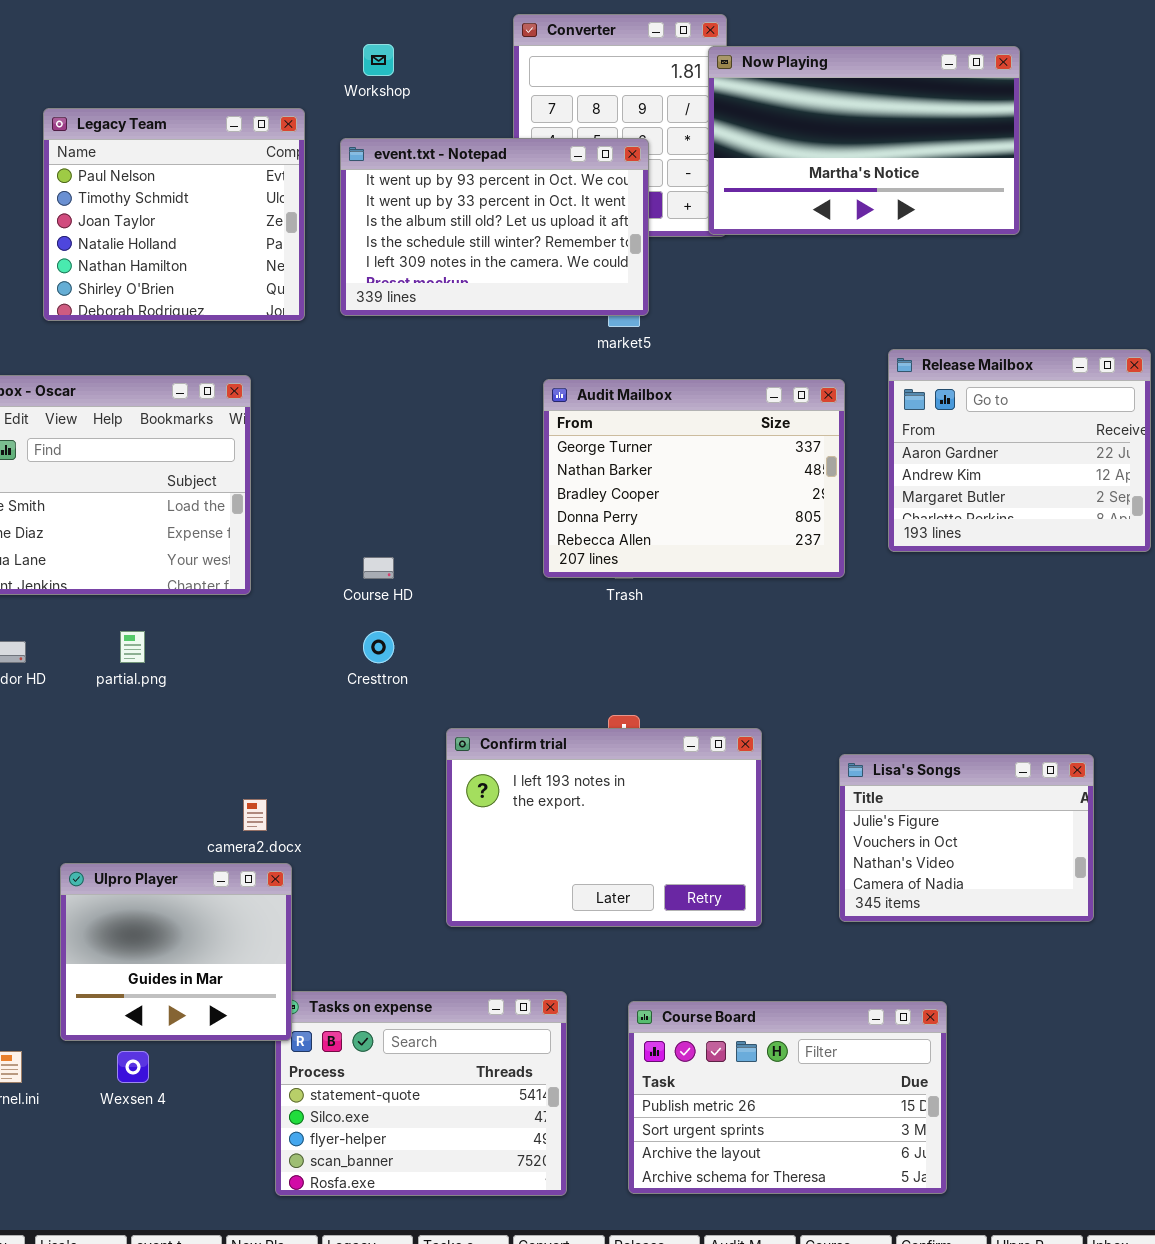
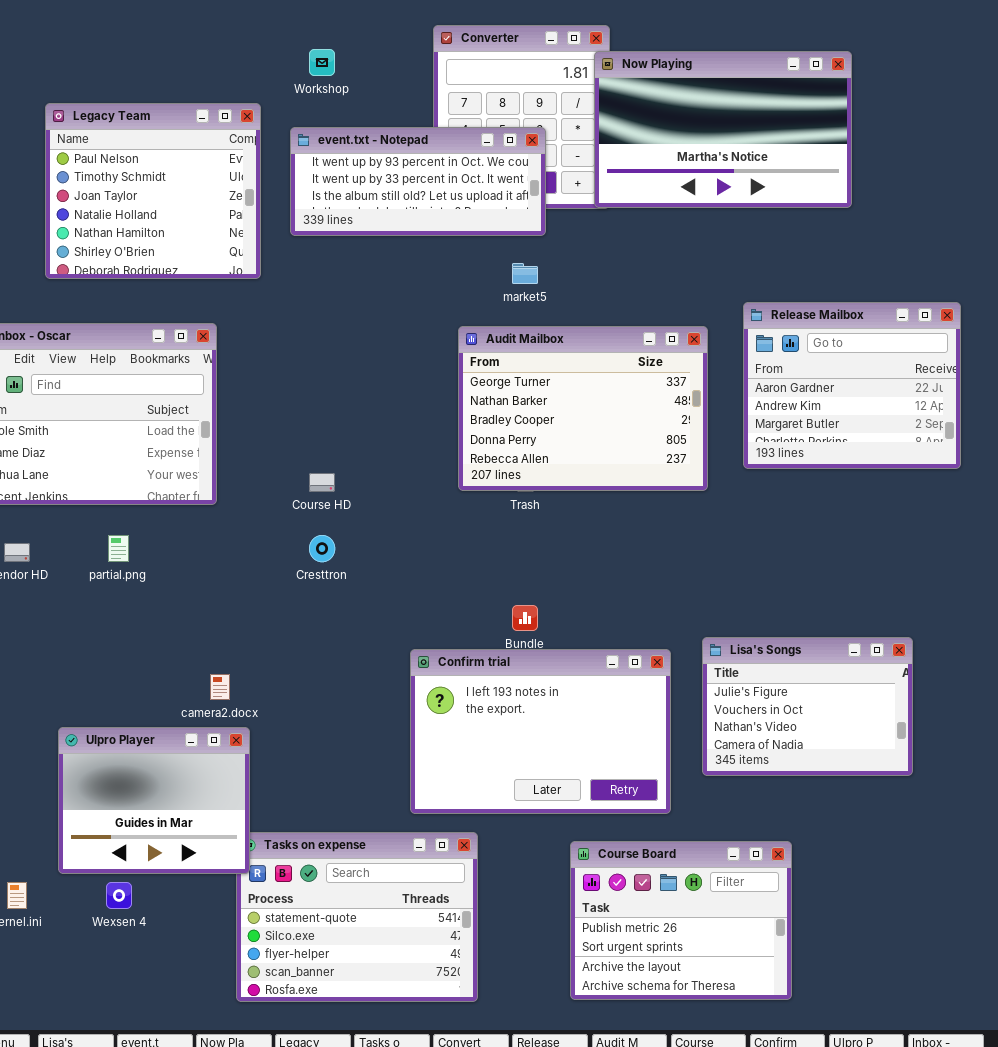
event.txt - Notepad: [340,138,649,316] -> [290,127,546,236], resized
Confirm trial: [446,728,762,927] -> [410,649,671,814], moved
Course Board: [628,1001,947,1194] -> [570,841,792,1000], resized

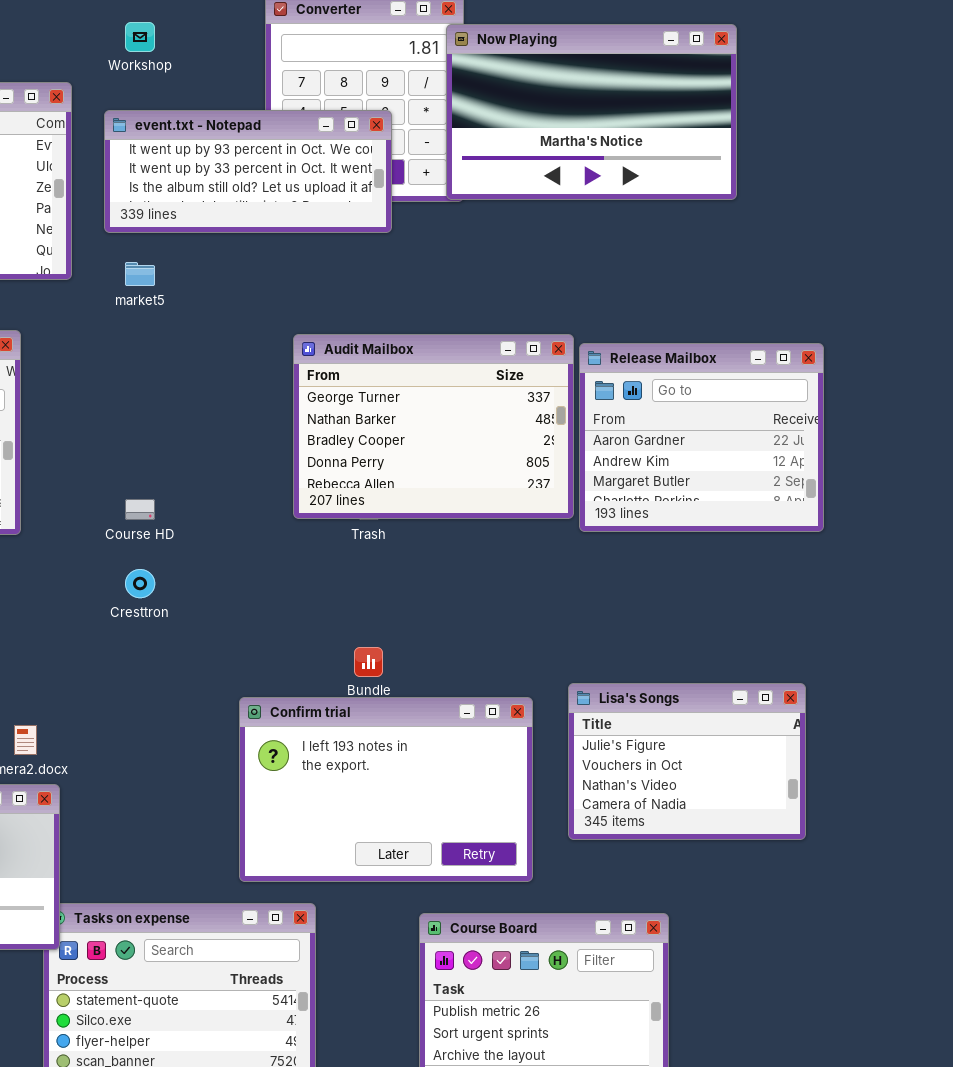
market5: [512,263,538,284] -> [125,262,155,286], moved
Release Mailbox: [743,302,961,469] -> [579,343,824,532], moved

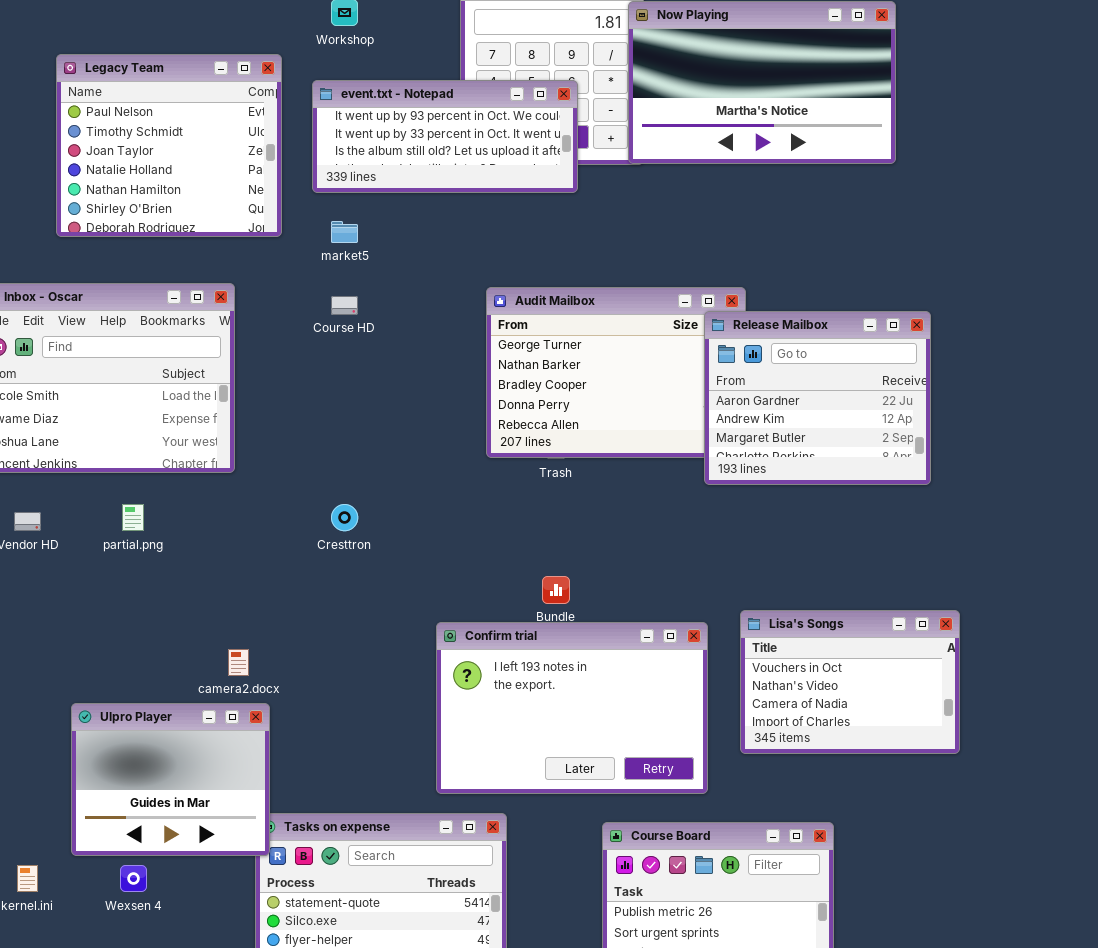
Release Mailbox: [579,343,824,532] -> [704,311,931,485], moved
Course HD: [125,499,155,520] -> [331,296,358,315], moved
Lisa's Songs: [568,683,806,840] -> [740,610,960,754], scrolled down 1 row

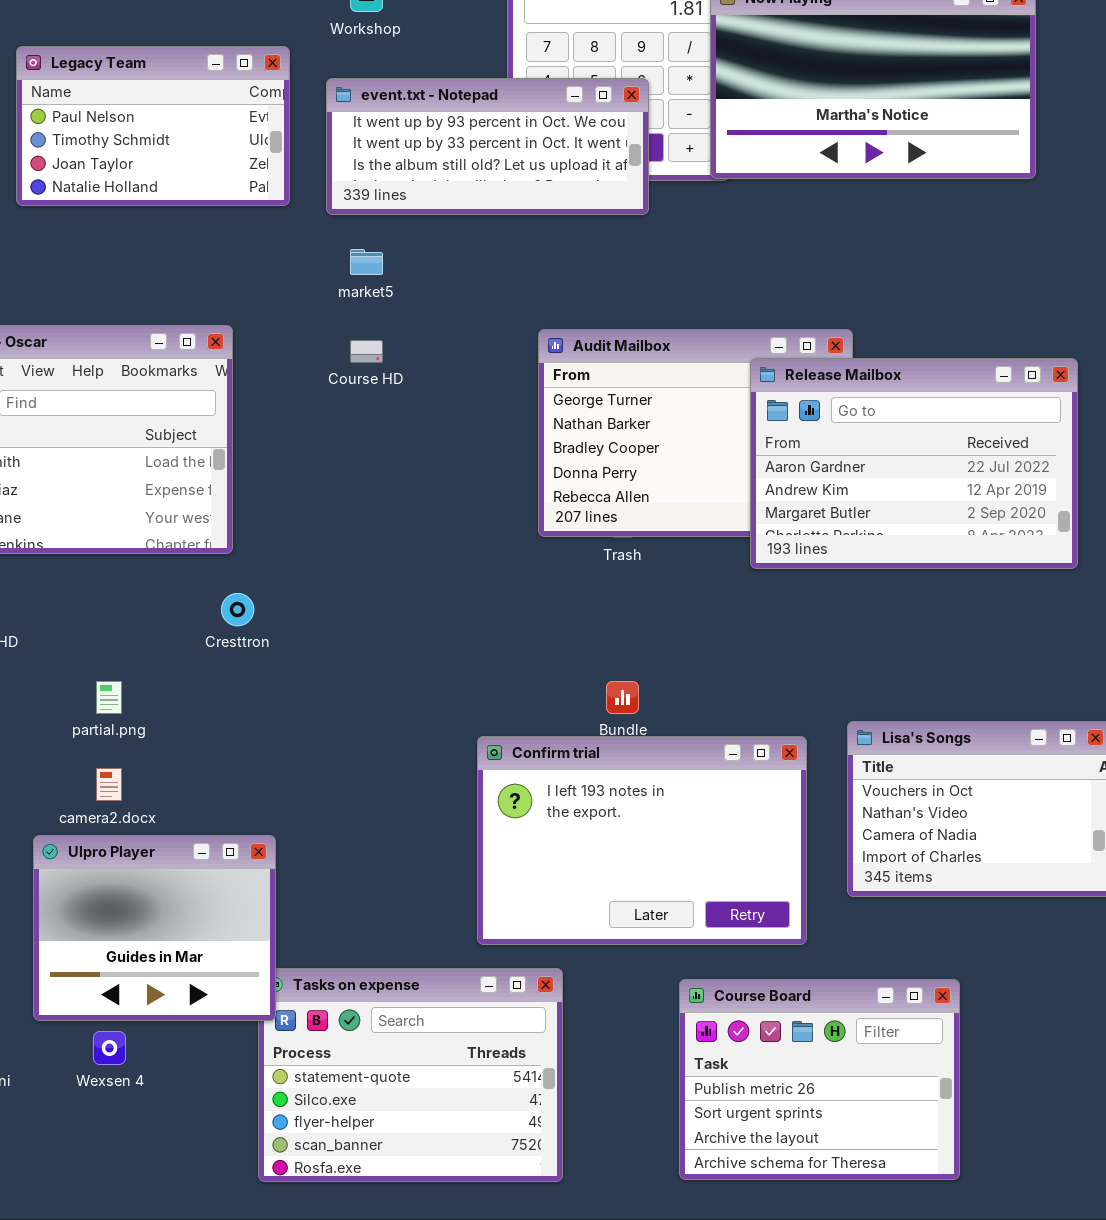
Legacy Team: [56,54,282,237] -> [16,46,290,206], resized
Release Mailbox: [704,311,931,485] -> [750,358,1078,569], resized
partial.png: [122,504,144,531] -> [96,681,122,714], moved
Cresttron: [331,504,358,531] -> [221,593,254,626], moved
camera2.docx: [228,649,249,676] -> [96,768,122,801], moved

